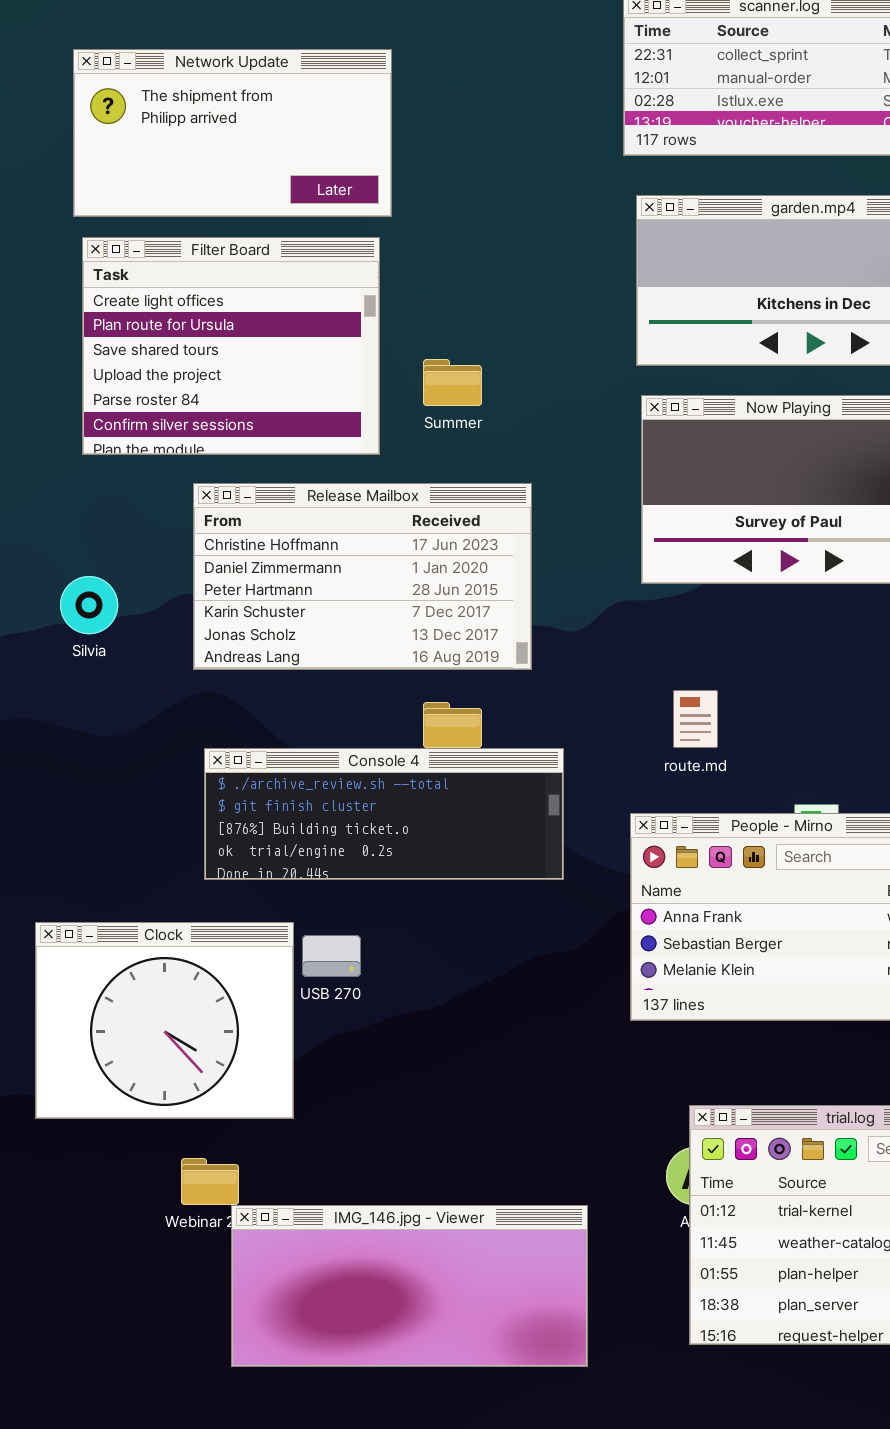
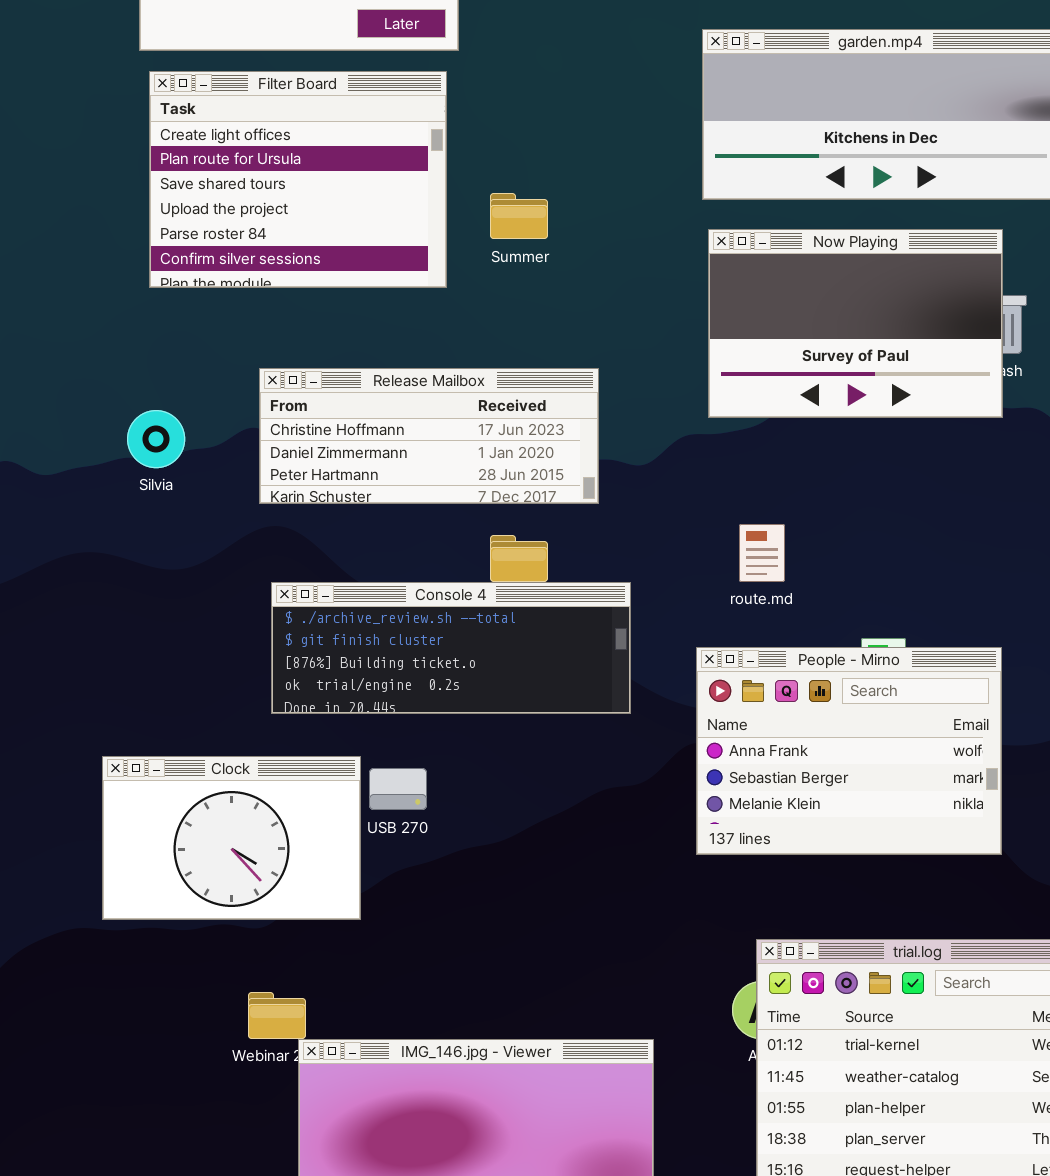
Release Mailbox: [193,483,532,670] -> [259,368,599,504], resized
Clock: [35,922,294,1119] -> [102,756,361,920], resized

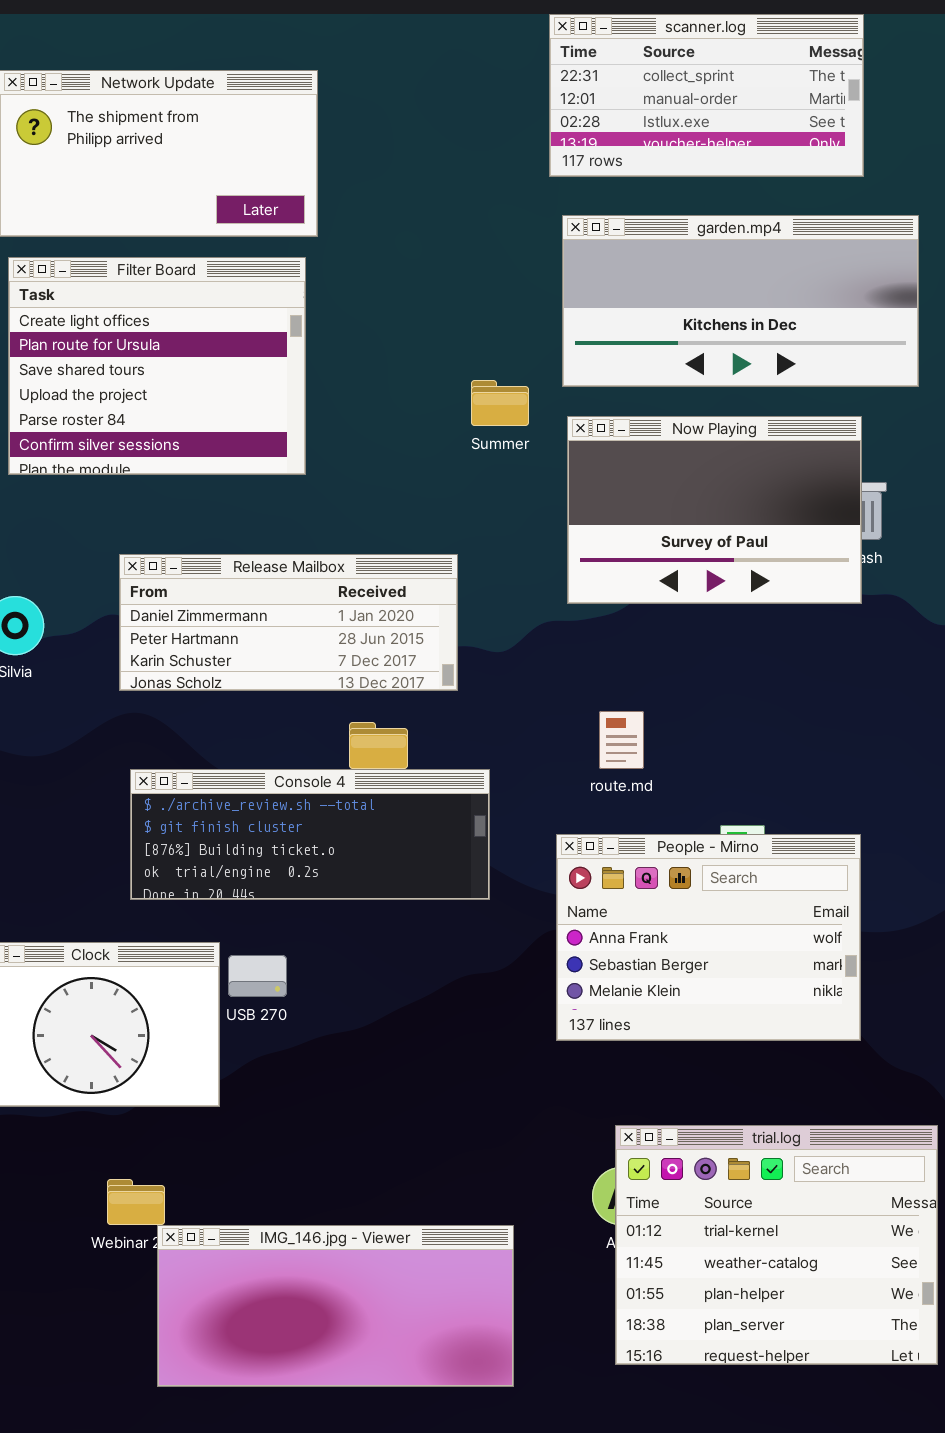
Summer: [490,193,548,239] -> [471,380,529,426], moved
Release Mailbox: [259,368,599,504] -> [119,554,458,691], scrolled down 1 row

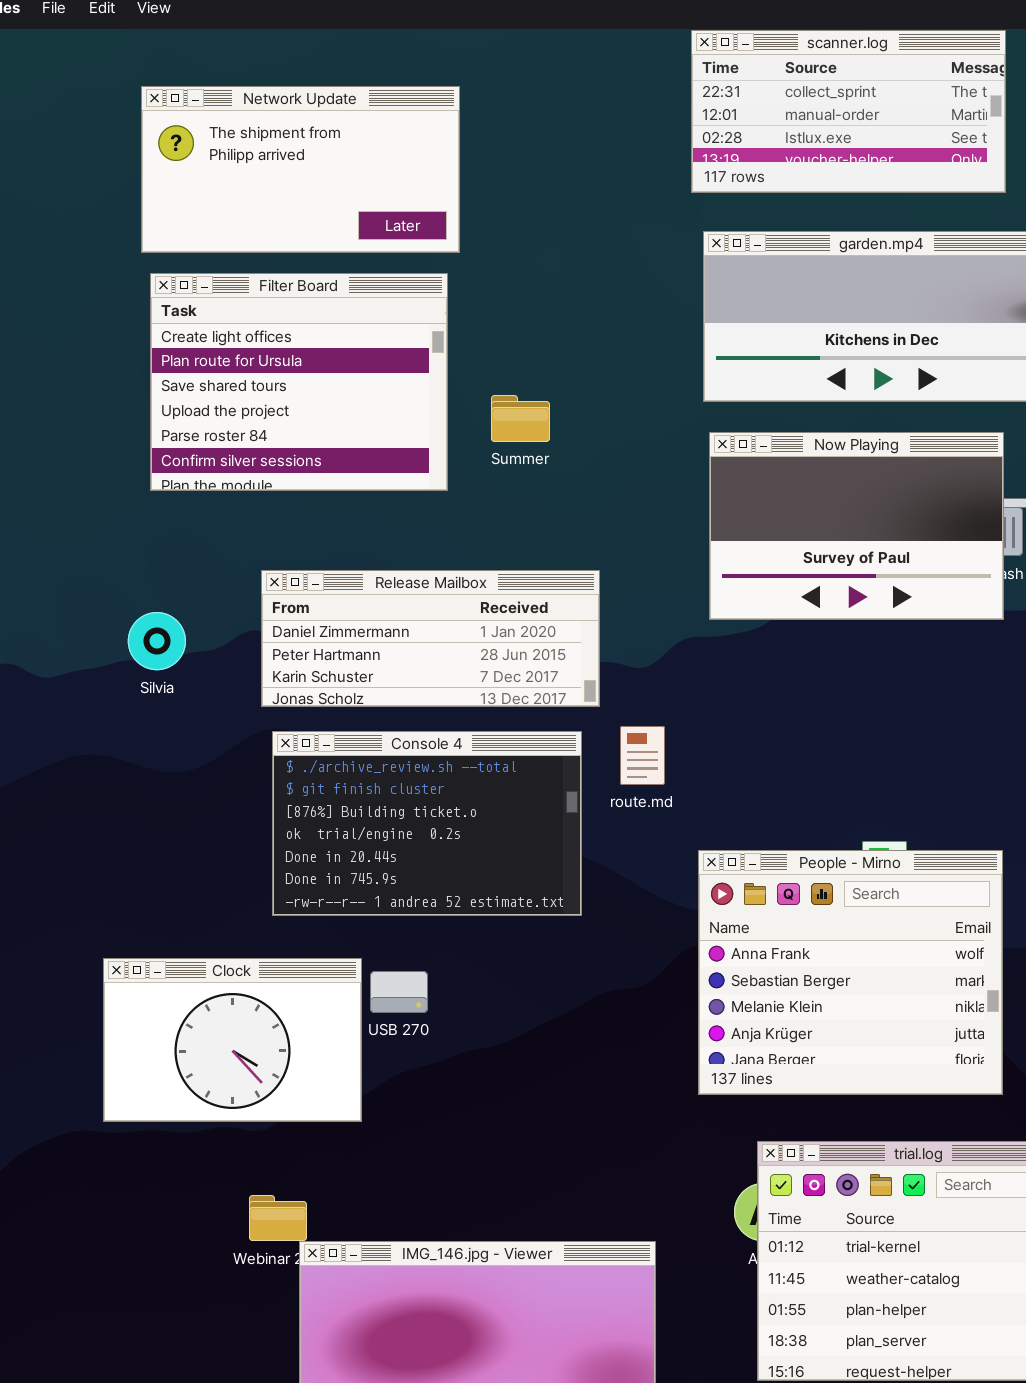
Summer: [471,380,529,426] -> [491,395,550,442], moved
route.md: [599,711,644,769] -> [620,726,665,785], moved
Console 4: [130,769,490,900] -> [272,731,582,916], resized
People - Mirno: [556,834,861,1041] -> [698,850,1003,1095], resized

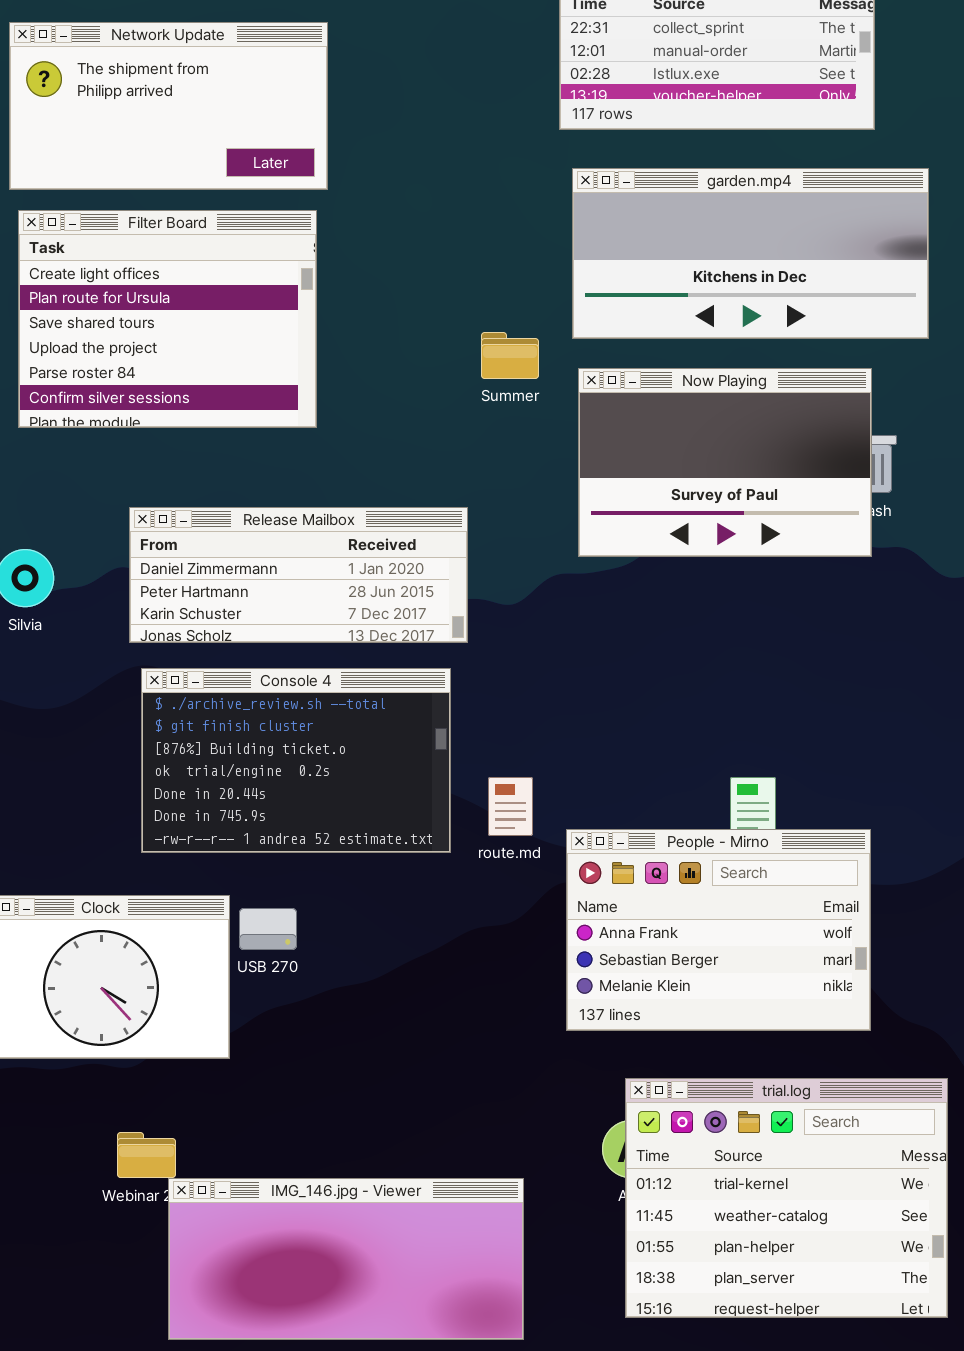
Summer: [491,395,550,442] -> [481,332,539,379], moved
route.md: [620,726,665,785] -> [488,777,533,836], moved
People - Mirno: [698,850,1003,1095] -> [566,829,871,1031], resized

